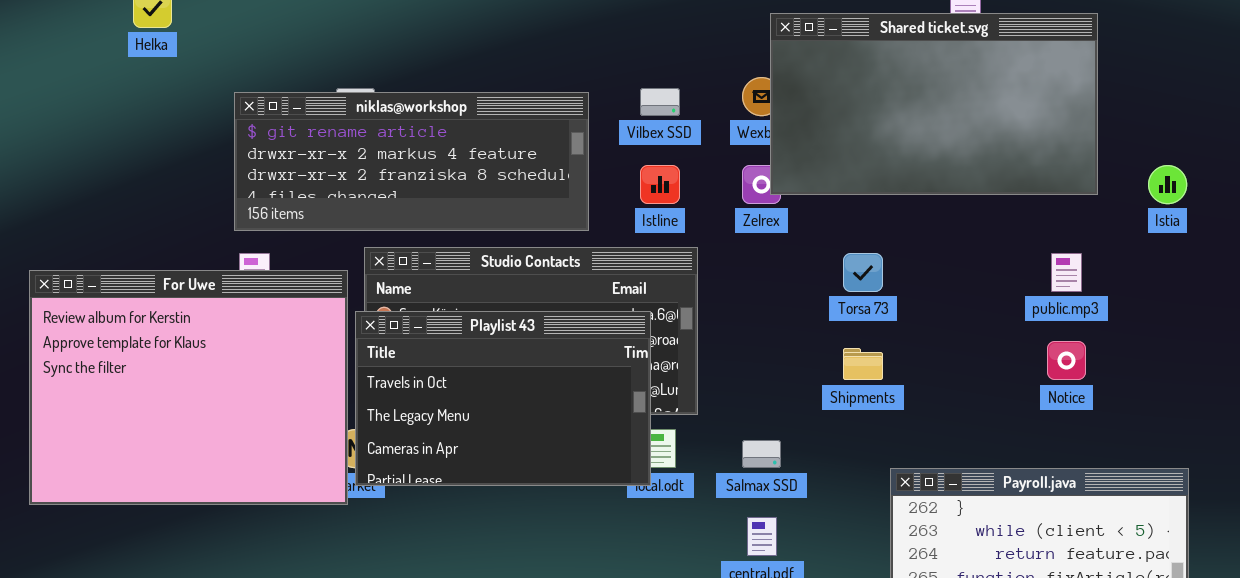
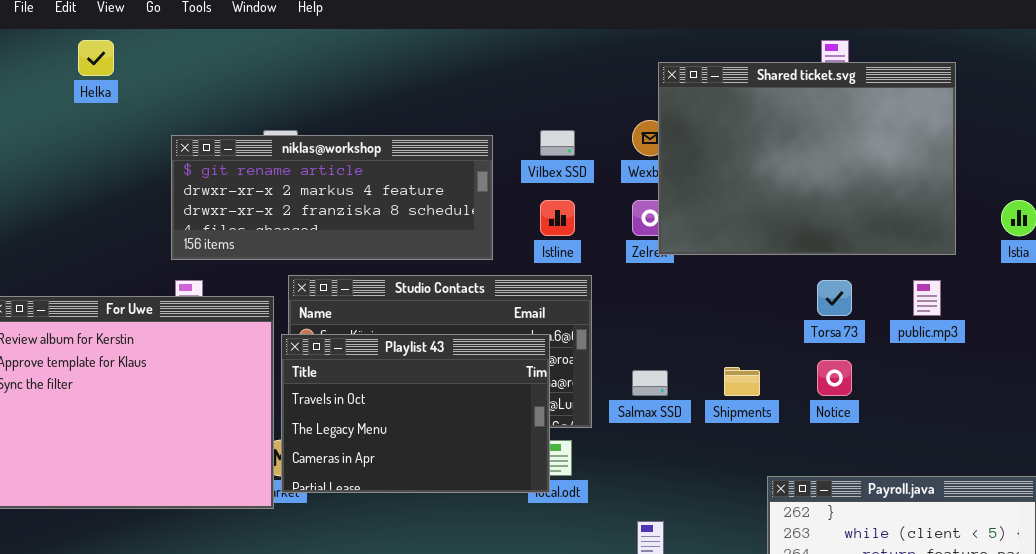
Shared ticket.svg: [770,13,1098,195] -> [658,62,956,255], resized
Torsa 73: [843,253,883,292] -> [817,280,852,316], moved
Notice: [1047,341,1086,380] -> [817,360,852,396], moved
Salmax SSD: [742,440,781,468] -> [632,370,668,396], moved

